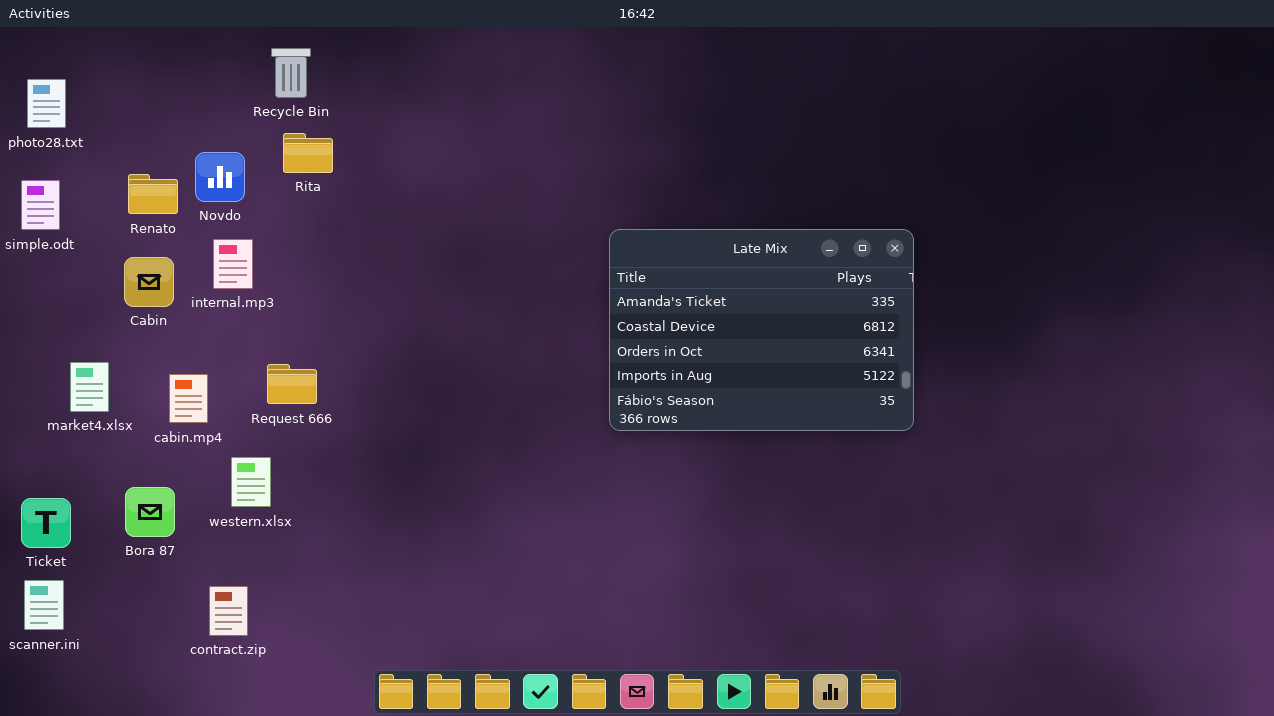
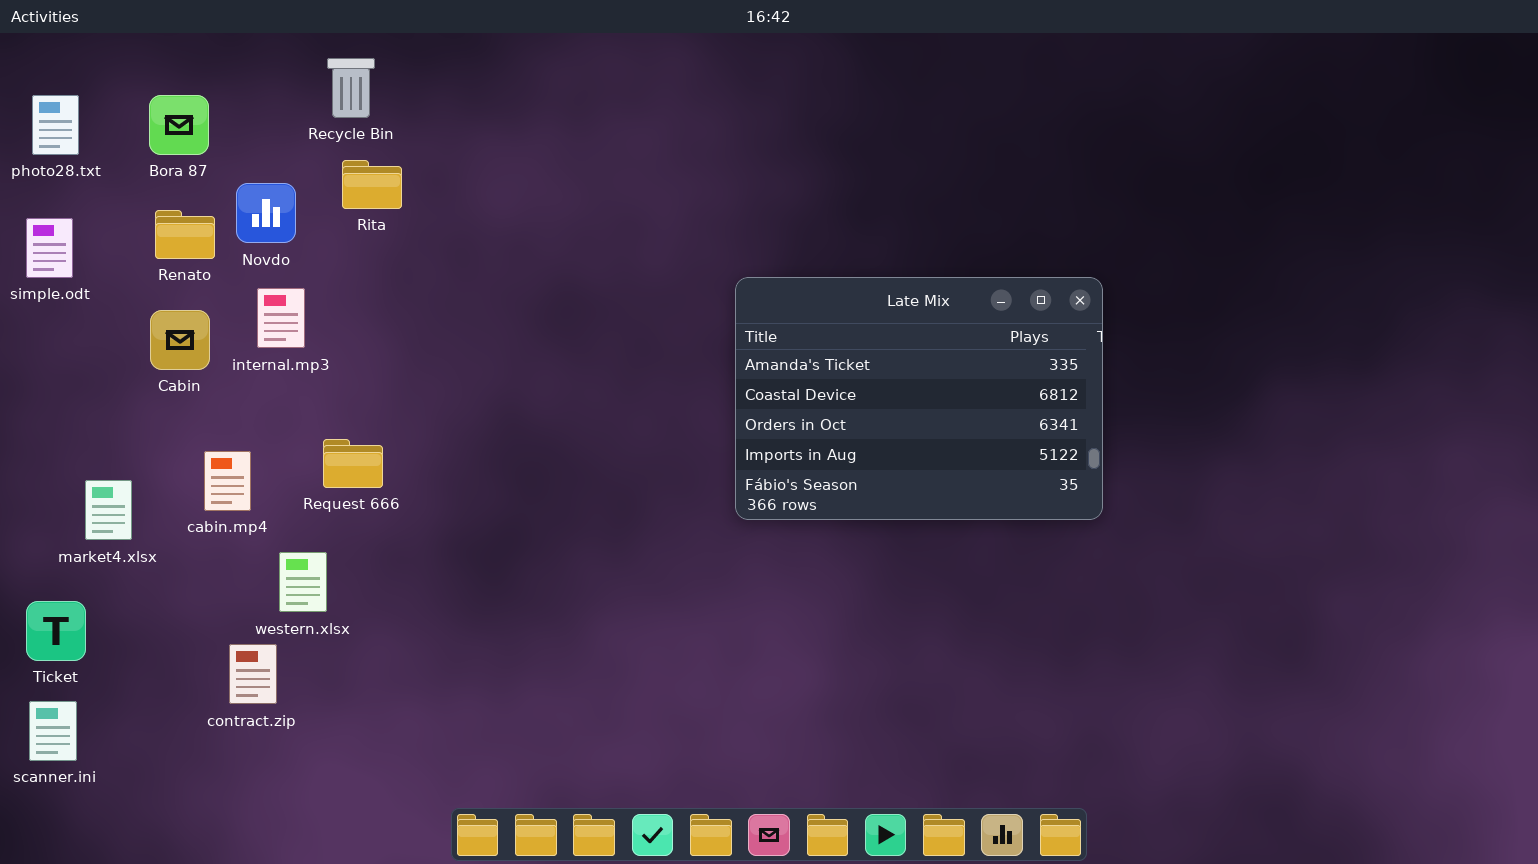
market4.xlsx: [70,362,109,412] -> [85,480,132,540], moved
Bora 87: [125,487,175,537] -> [149,95,209,155], moved
contract.zip: [209,586,248,636] -> [229,644,277,704], moved

